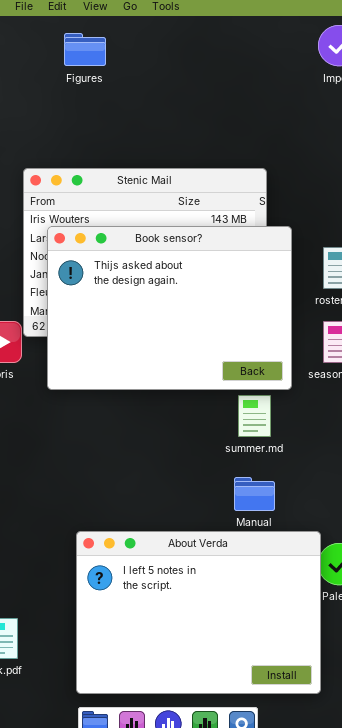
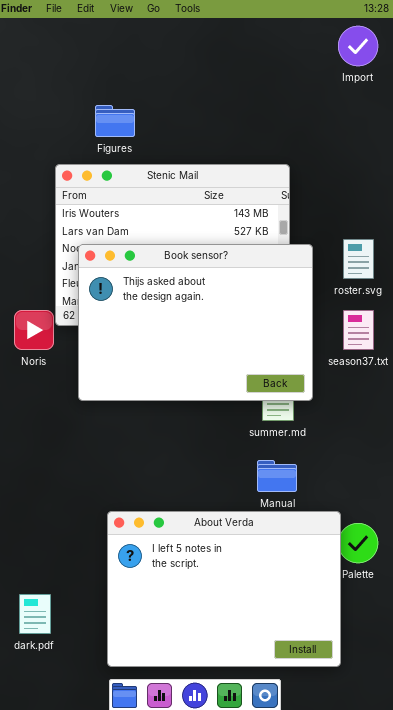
Figures: [64,33,106,66] -> [95,105,135,137], moved
Book sensor?: [47,226,292,390] -> [78,244,313,401], moved

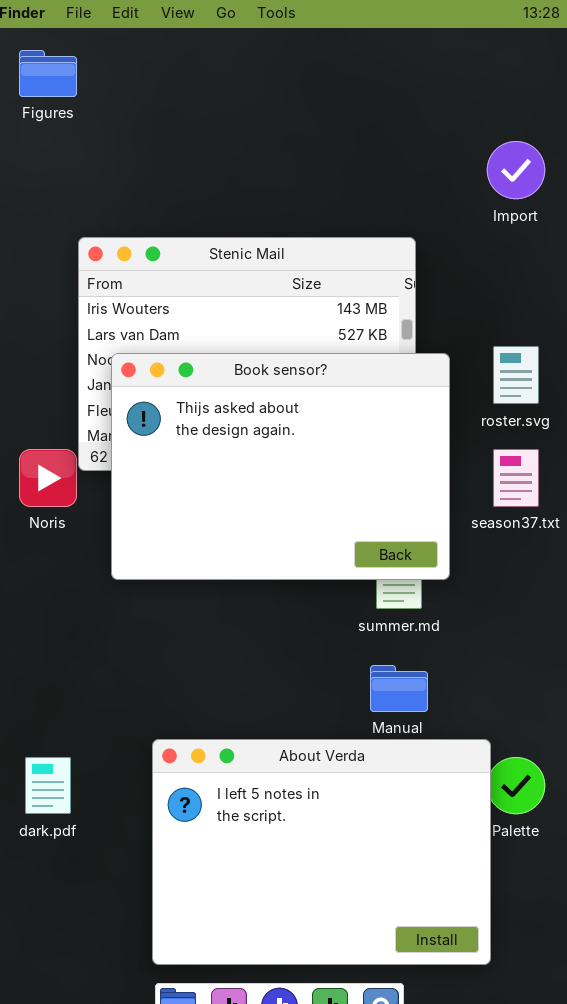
Import: [338,26,378,66] -> [487,141,545,199], moved
Figures: [95,105,135,137] -> [19,50,77,97], moved
dark.pdf: [19,594,51,634] -> [25,757,71,814], moved

